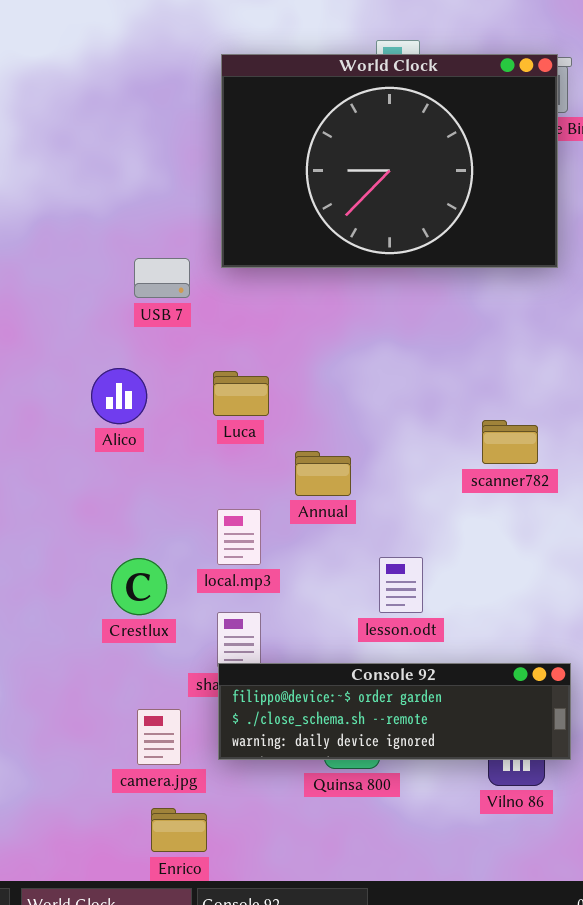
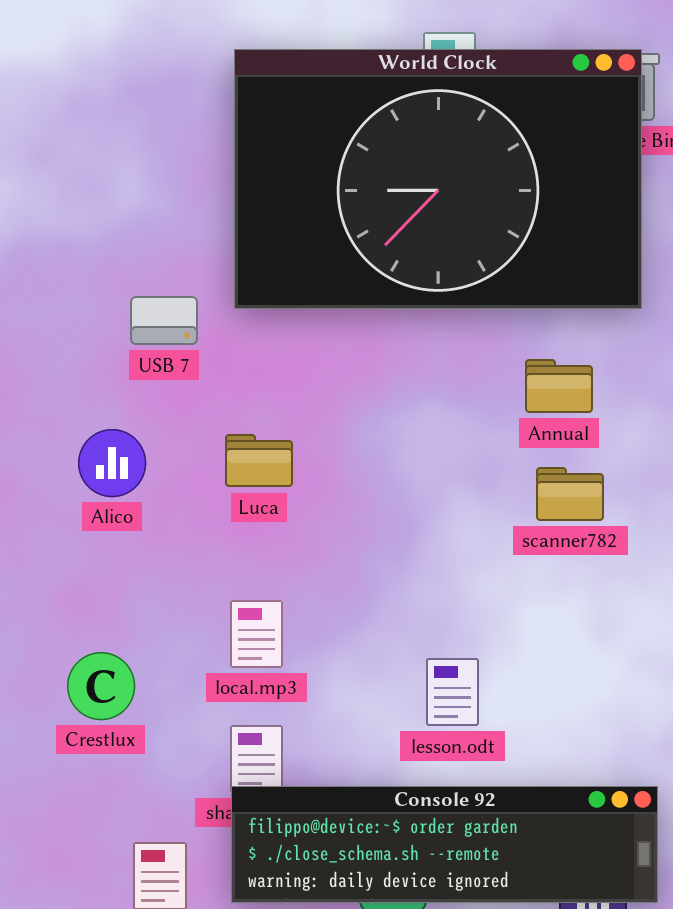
scanner782: [482,420,538,464] -> [536,467,604,521], moved
Annual: [295,451,351,496] -> [525,359,593,413], moved
Crestlux: [111,558,167,615] -> [67,652,135,720], moved

